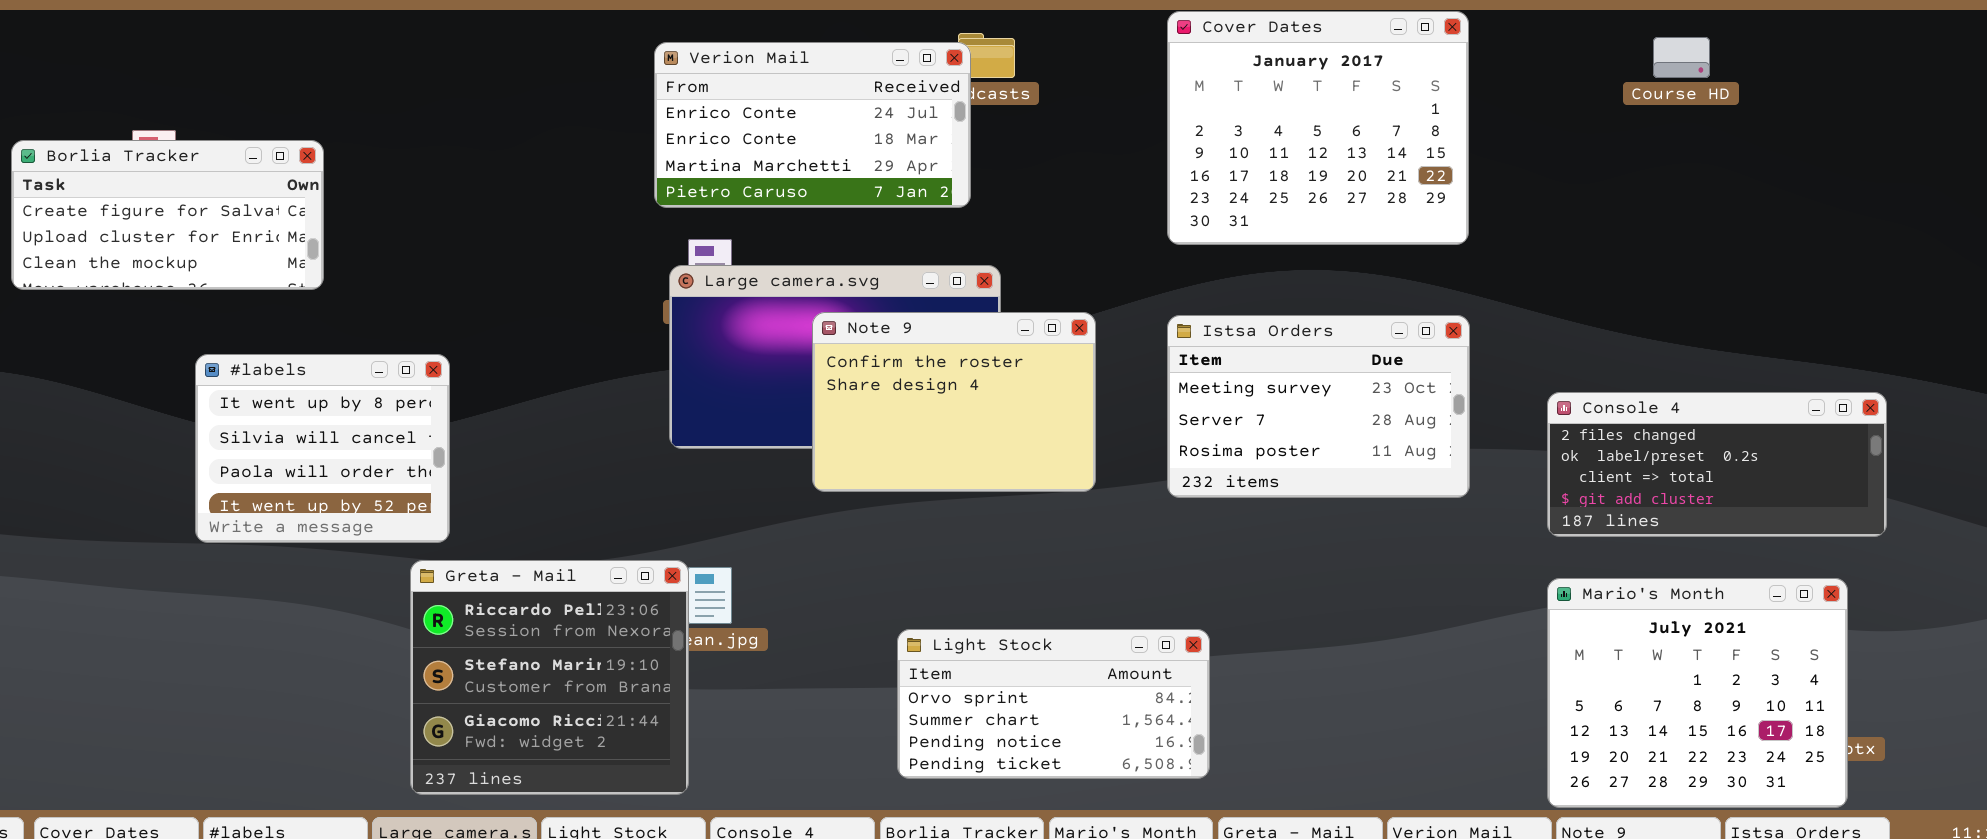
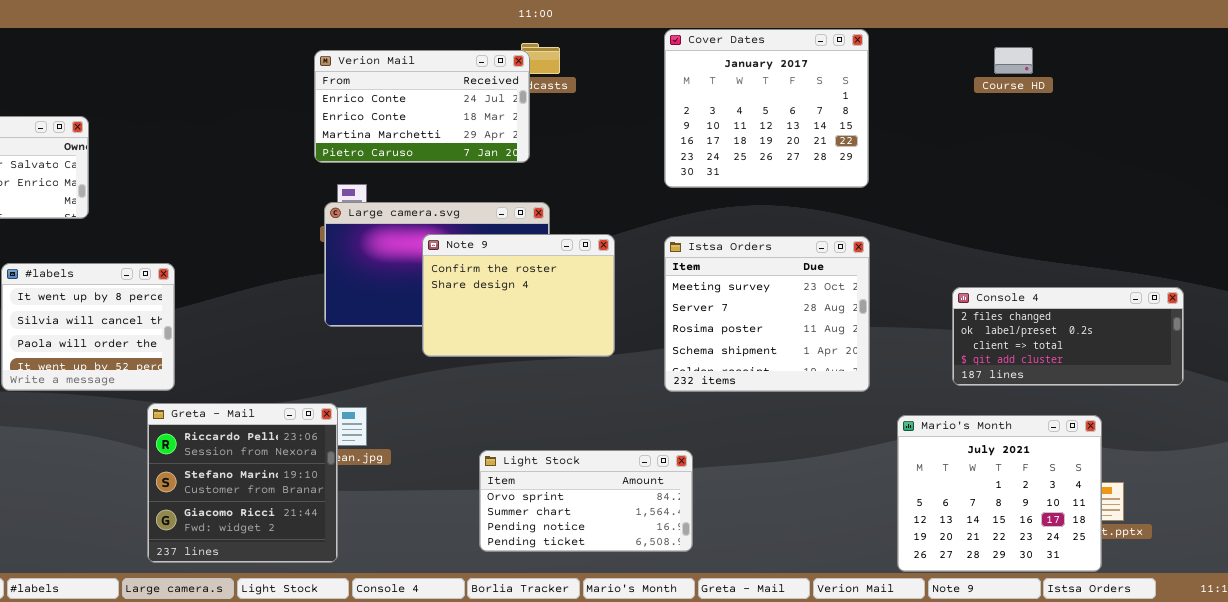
Istsa Orders: [1167,315,1470,498] -> [664,236,870,392], resized
Console 4: [1547,392,1887,537] -> [952,287,1184,386], moved
Mario's Month: [1547,578,1848,808] -> [897,415,1102,572], moved

